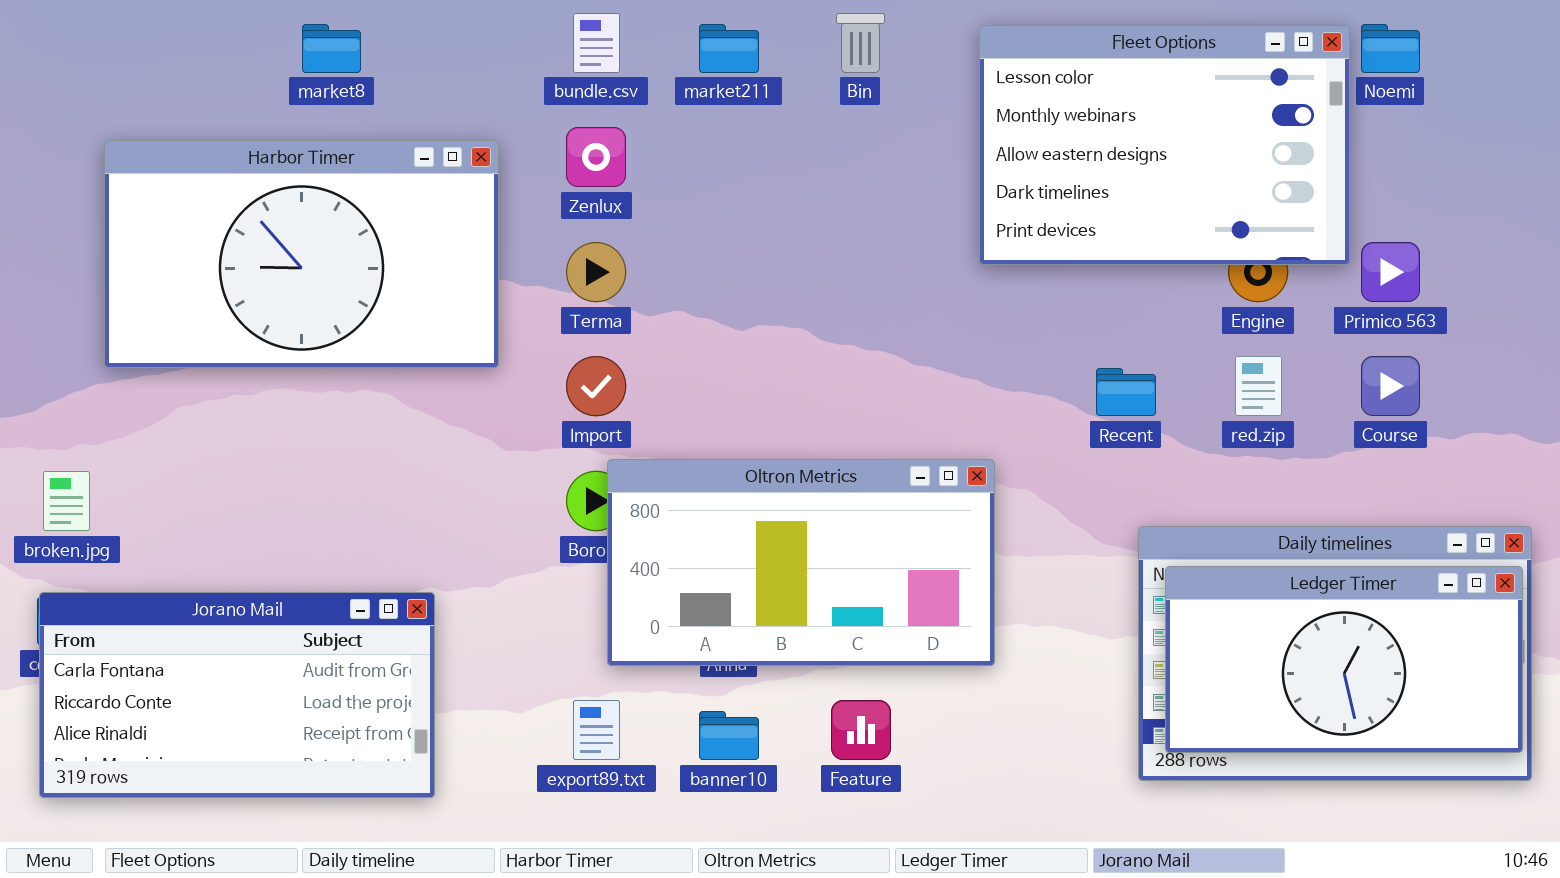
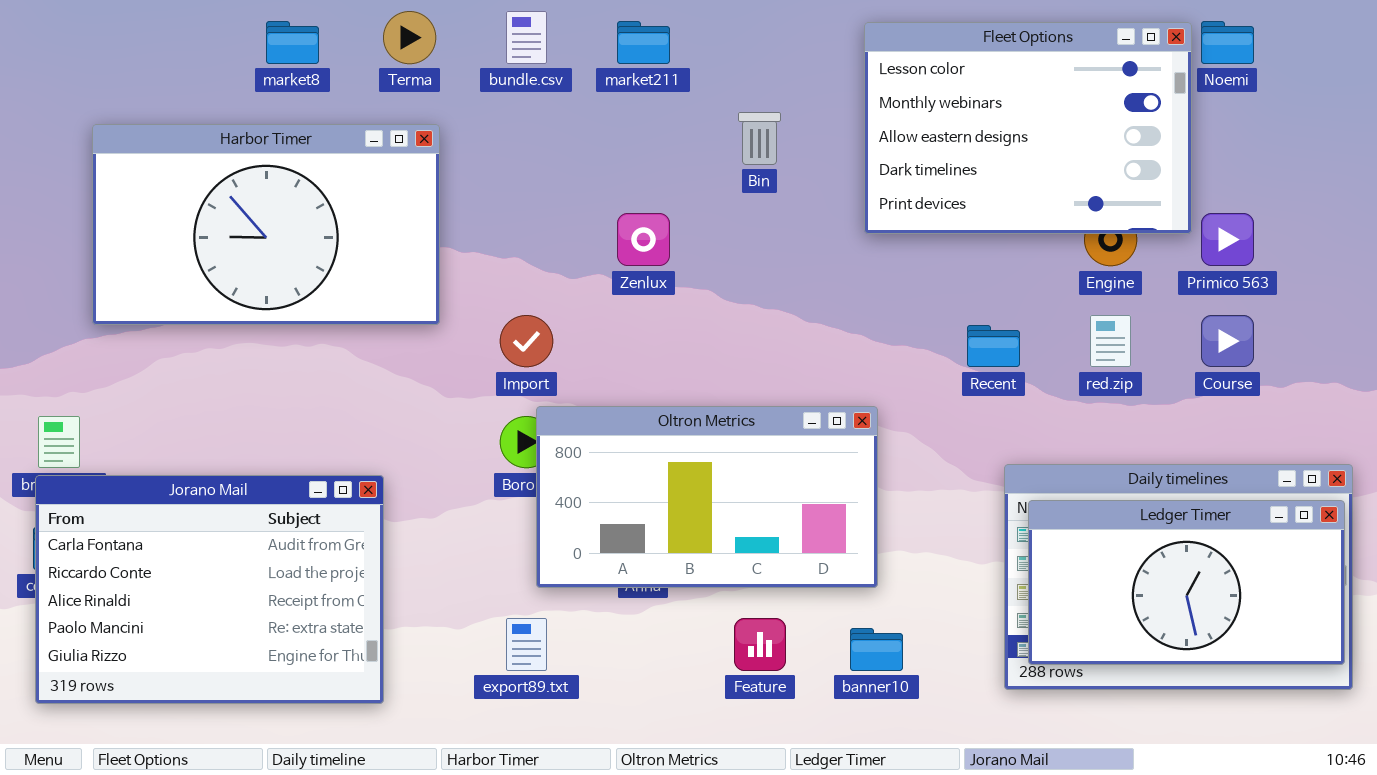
Bin: [836,13,885,73] -> [738,112,781,165], moved
Zenlux: [566,127,626,187] -> [617,213,670,266], moved
Terma: [566,242,626,302] -> [383,11,436,64], moved
Jorano Mail: [39,592,435,798] -> [35,475,384,704], resized
banner10: [699,711,759,760] -> [850,628,903,671], moved

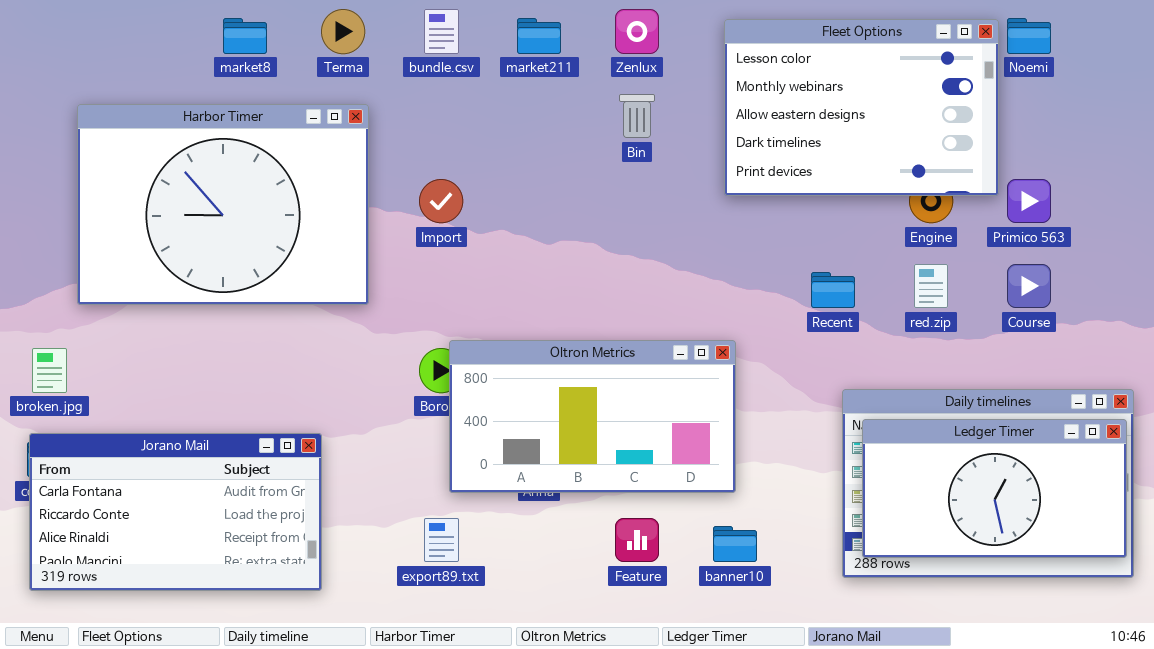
Harbor Timer: [92,124,440,325] -> [77,104,369,305], resized
Zenlux: [617,213,670,266] -> [615,9,659,54], moved
Import: [500,315,553,367] -> [419,179,463,223], moved
Jorano Mail: [35,475,384,704] -> [29,433,322,591], resized

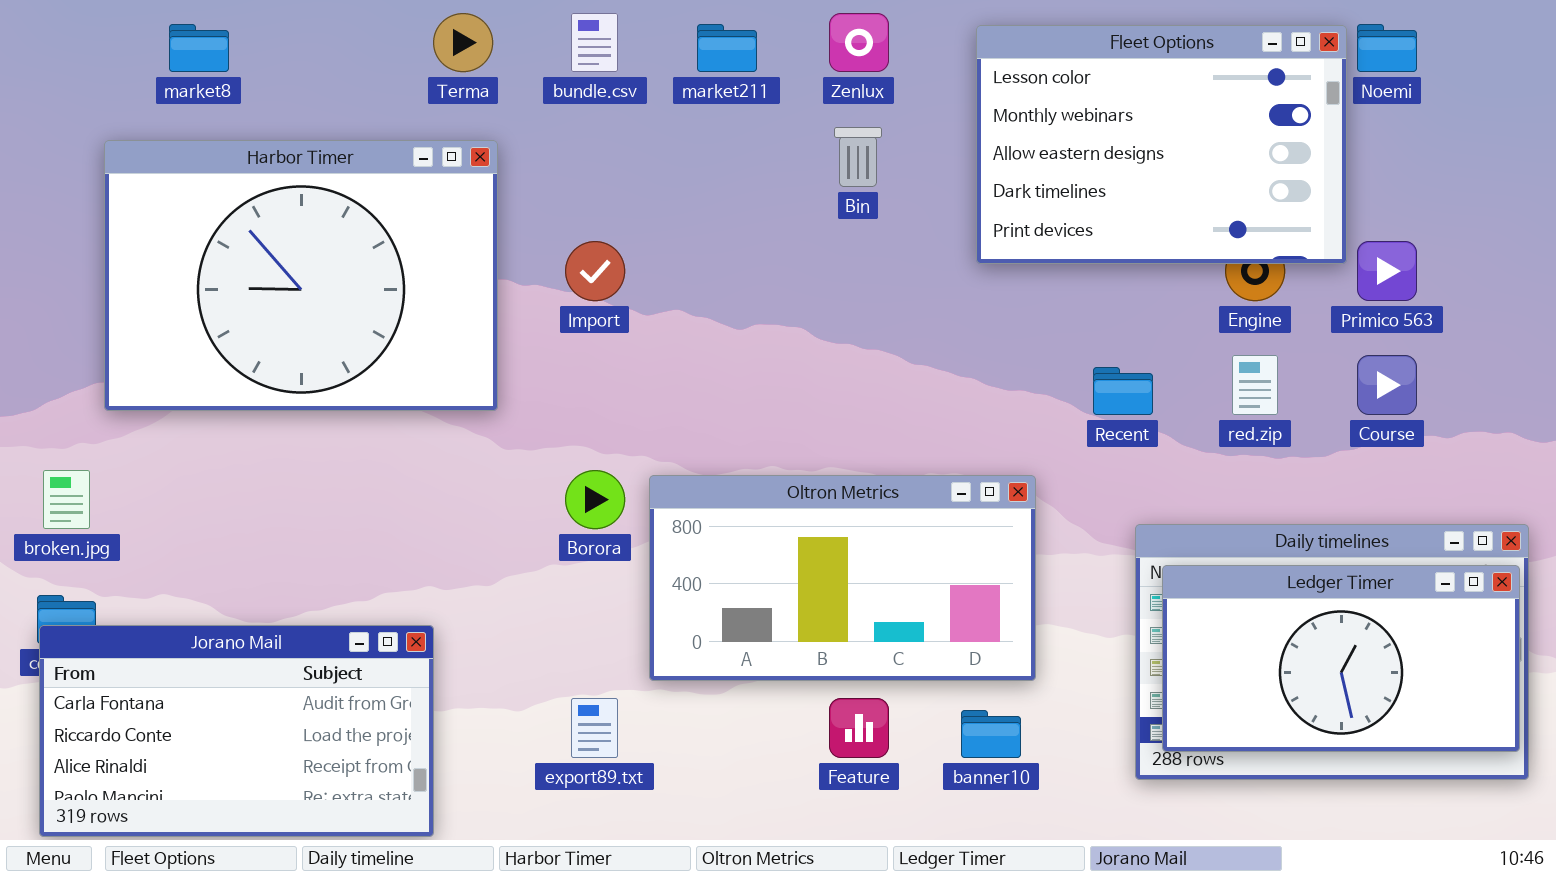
market8: [223,18,267,54] -> [169,24,229,72], moved
Oltron Metrics: [449,340,736,493] -> [649,475,1036,681], moved
Jorano Mail: [29,433,322,591] -> [39,625,434,837], moved

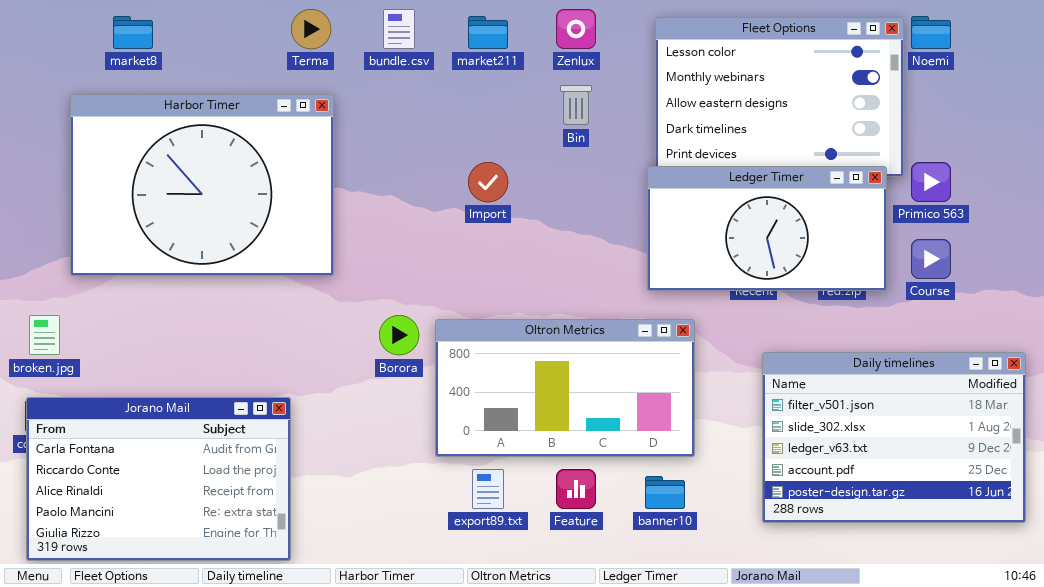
Import: [565,241,625,301] -> [468,162,508,202], moved
Ledger Timer: [1162,565,1520,752] -> [647,166,887,291], moved
Jorano Mail: [39,625,434,837] -> [26,397,291,561], resized
export89.txt: [571,698,618,758] -> [472,469,504,509], moved

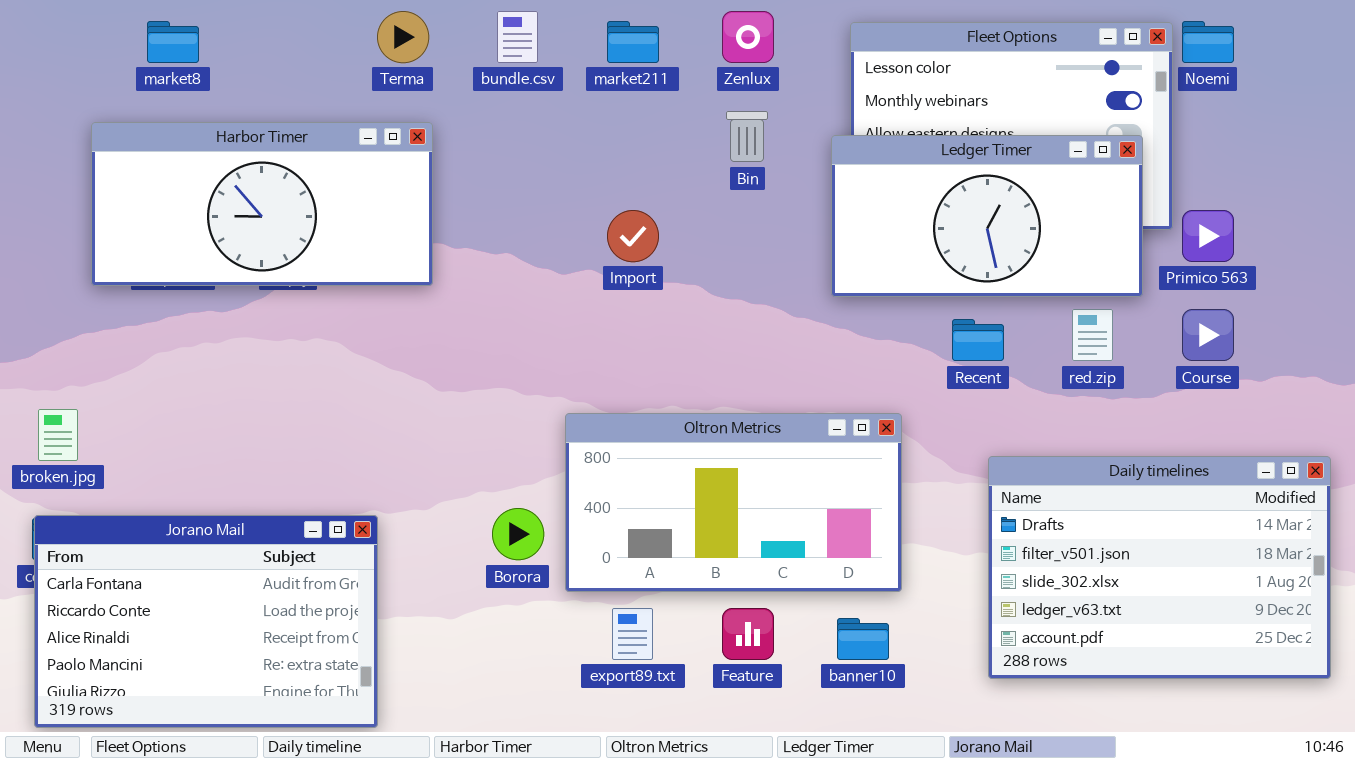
Harbor Timer: [70,94,334,276] -> [91,122,433,286], resized
Ledger Timer: [647,166,887,291] -> [831,135,1143,297], moved
Borora: [379,315,419,355] -> [492,508,544,560], moved
Daily timelines: [762,352,1026,523] -> [988,456,1331,679], scrolled up 1 row

